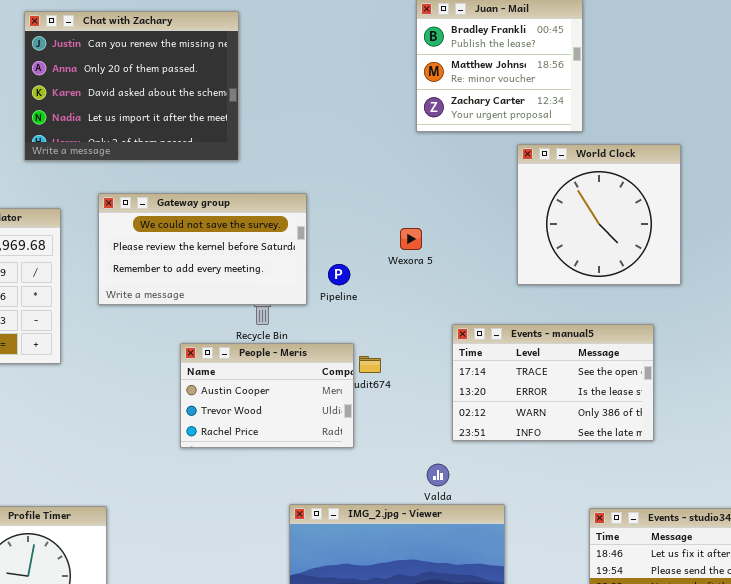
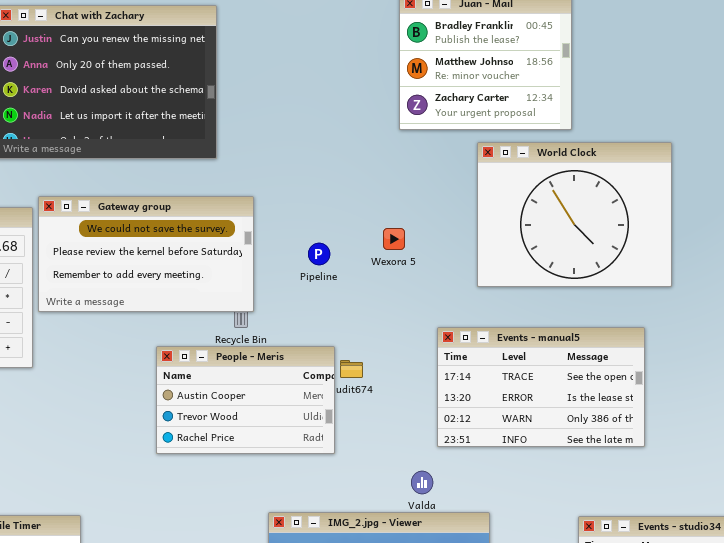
World Clock: [517,144,681,285] -> [477,142,672,287], resized
Gateway group: [98,193,307,305] -> [38,196,254,312], moved
Pipeline: [328,264,350,285] -> [308,243,330,265], moved

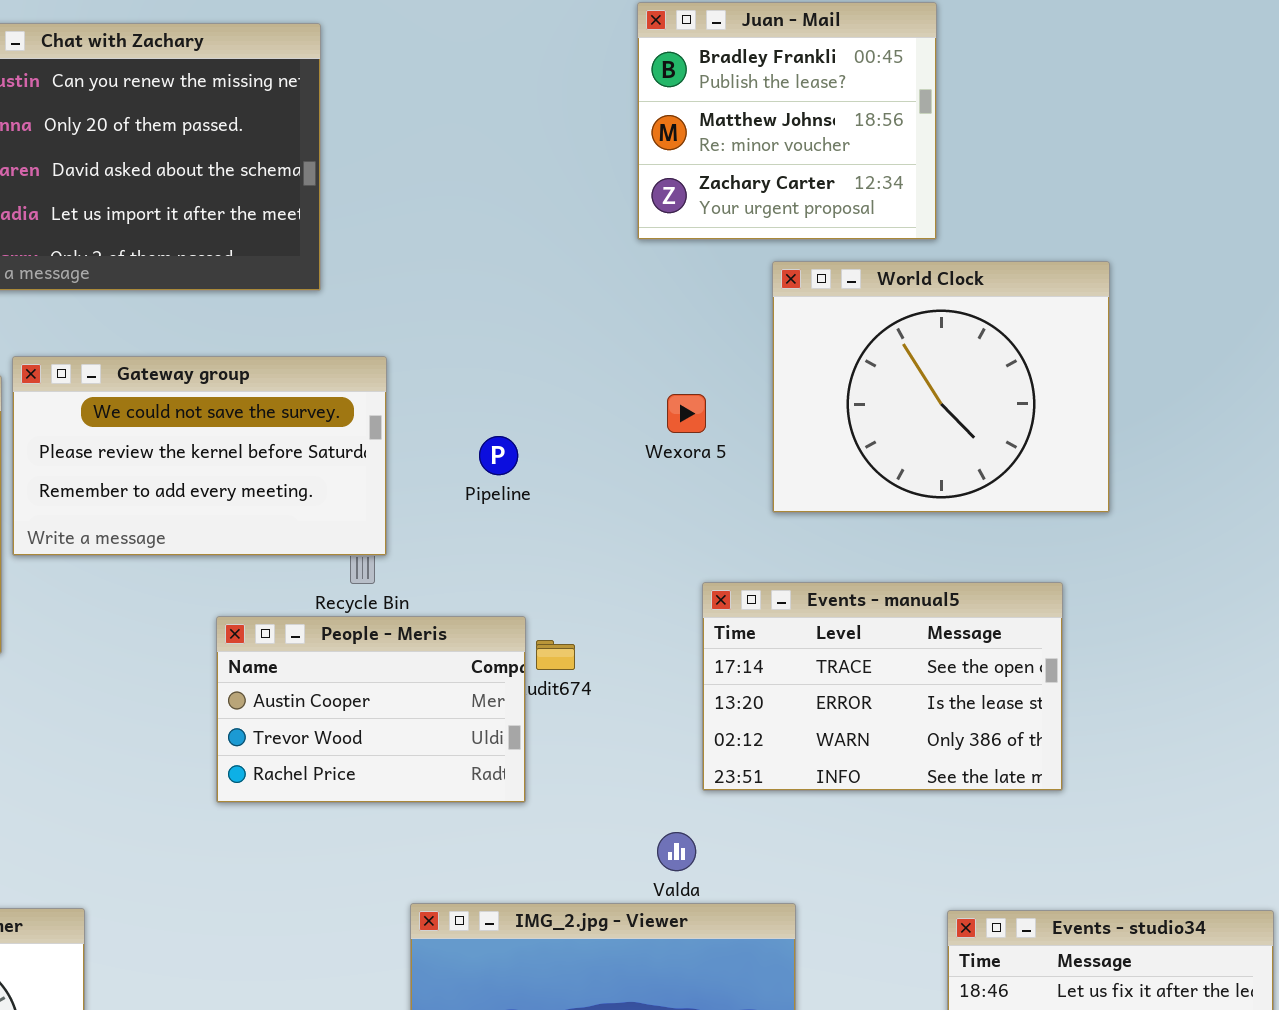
Wexora 5: [383,228,405,250] -> [667,394,706,433], moved

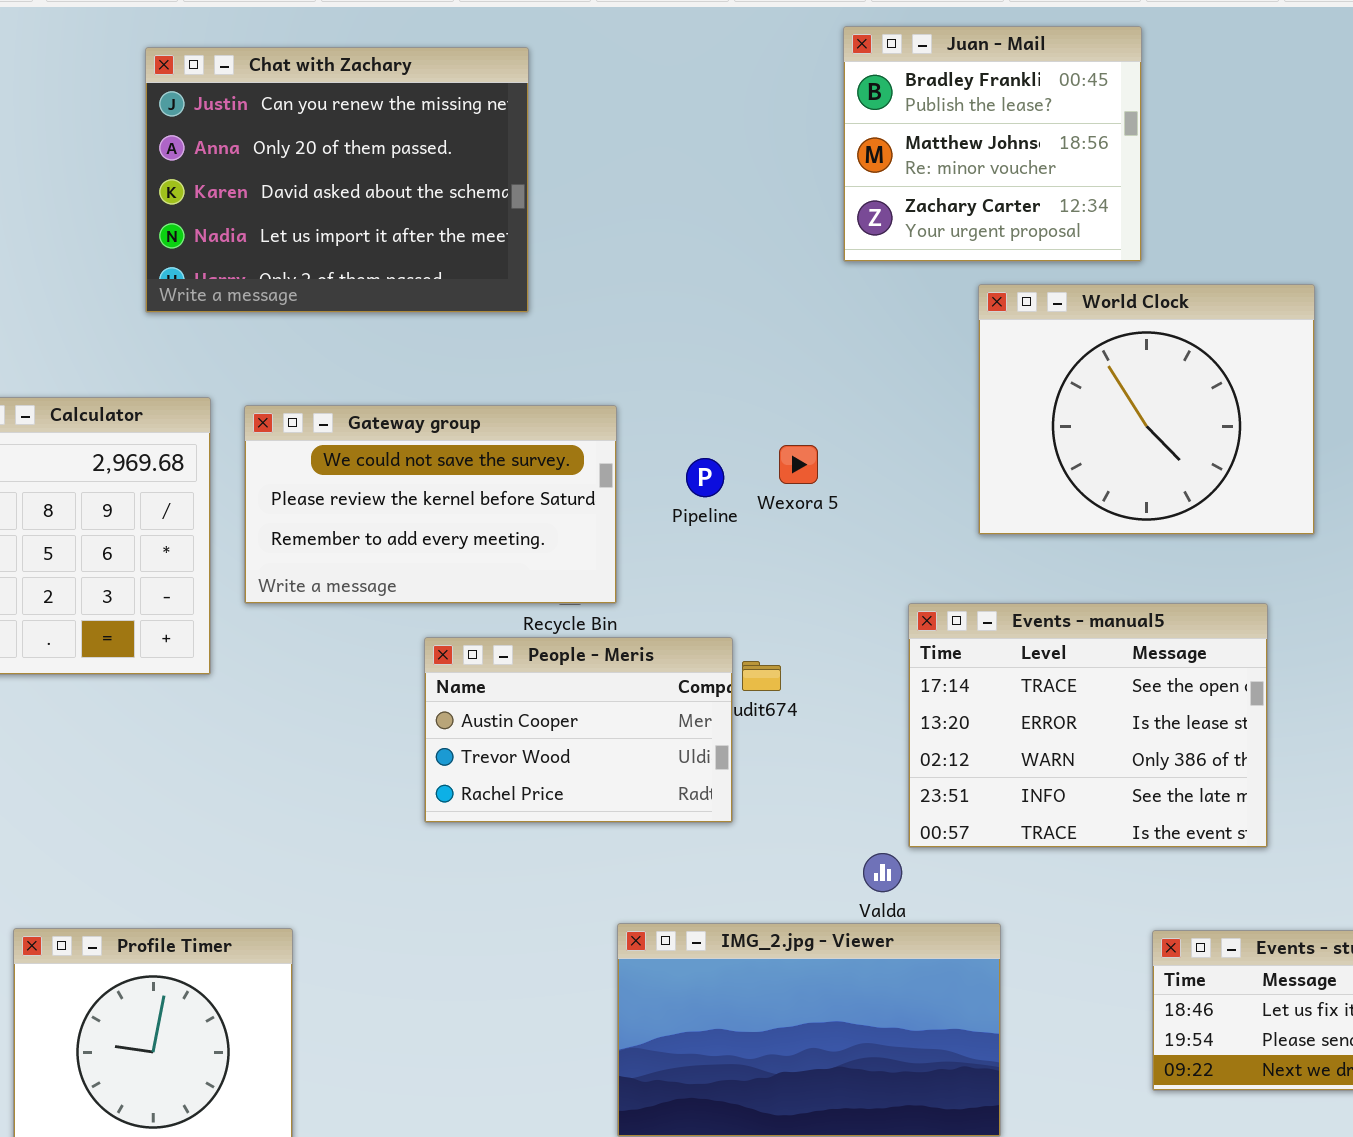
Gateway group: [12,356,387,556] -> [244,405,617,604], moved
Wexora 5: [667,394,706,433] -> [779,445,818,484], moved
Events - manual5: [702,582,1063,791] -> [908,603,1268,848], resized

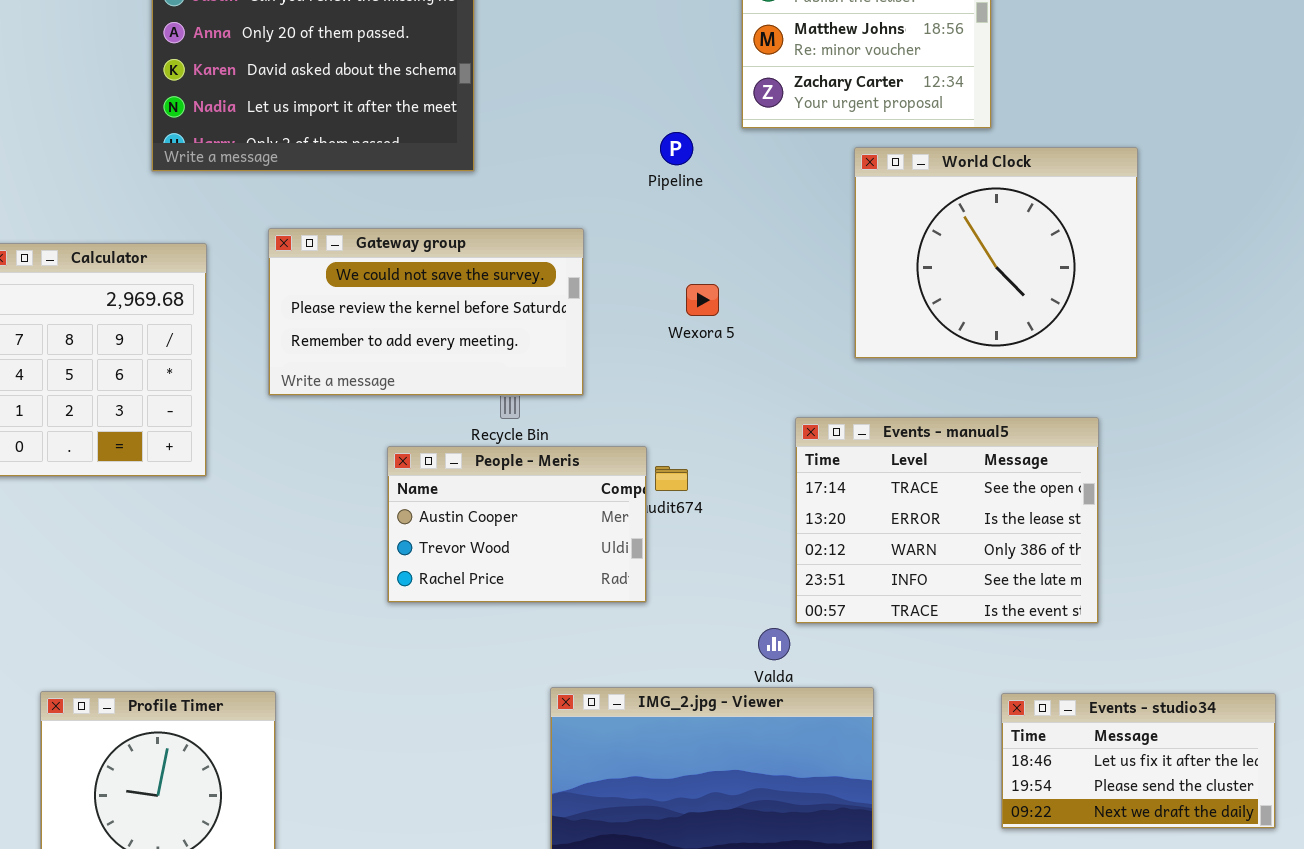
Gateway group: [244,405,617,604] -> [268,228,584,396], moved
Pipeline: [686,458,724,497] -> [660,132,693,165], moved

